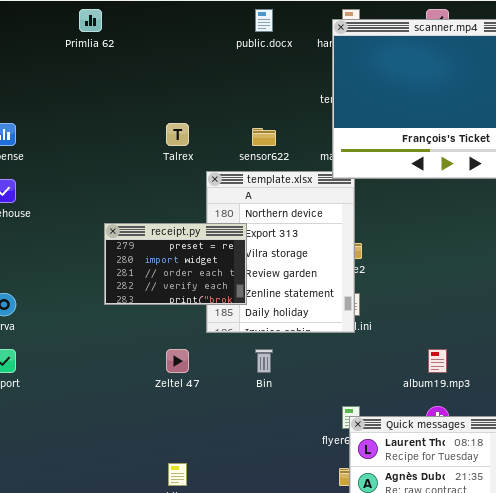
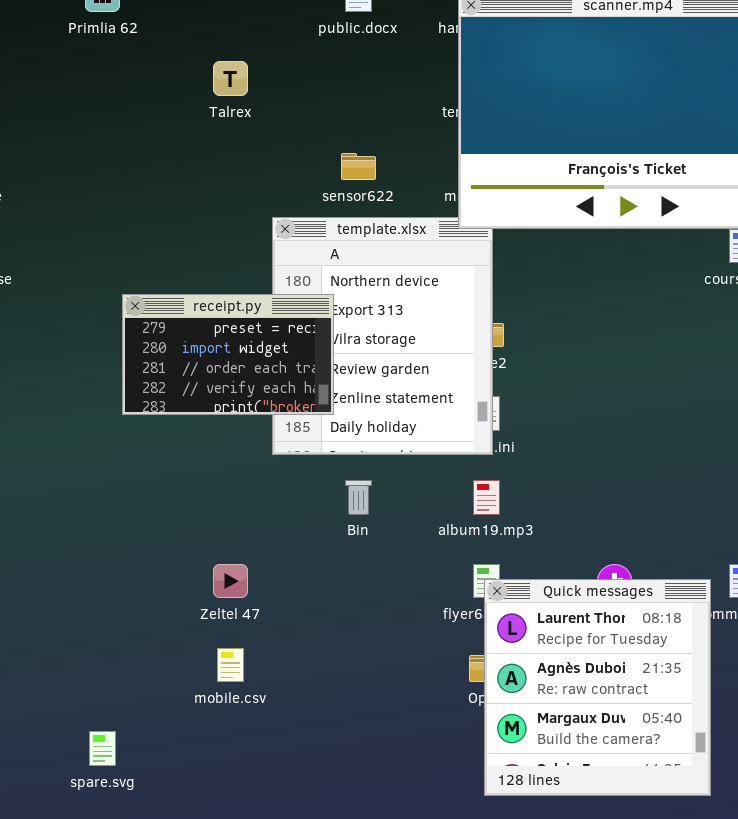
Talrex: [166,123,189,146] -> [213,61,248,96], moved
Zeltel 47: [166,349,189,373] -> [213,564,248,598], moved
album19.mp3: [428,349,447,373] -> [473,480,500,515], moved

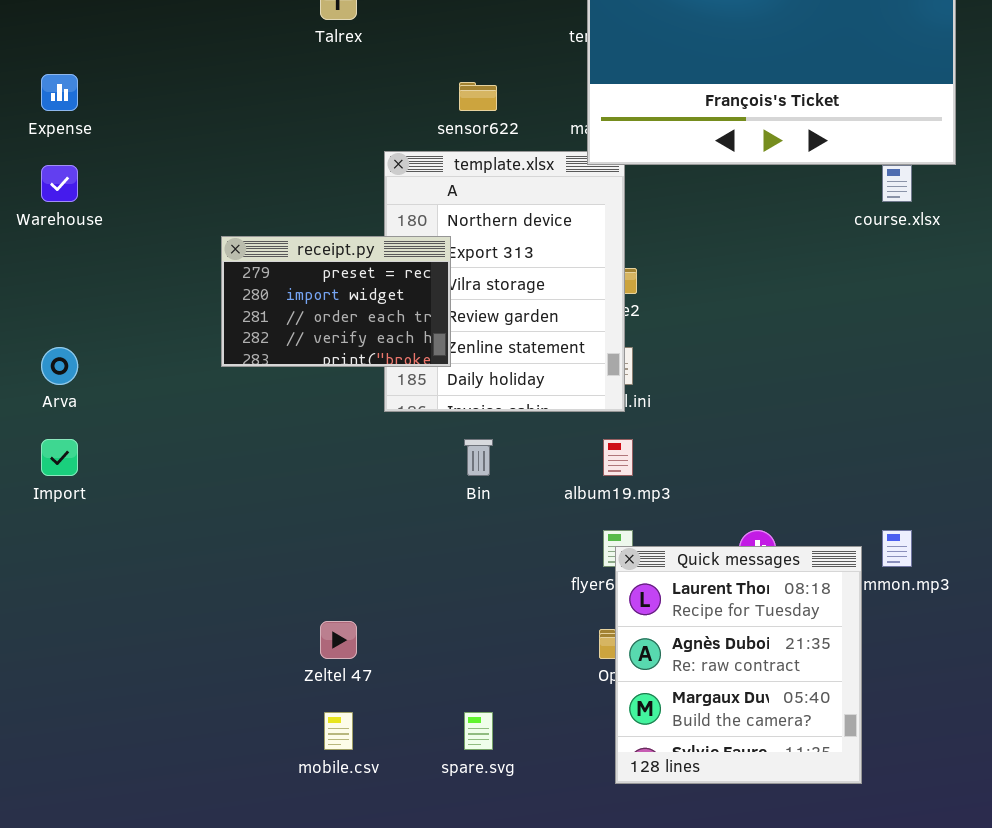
Zeltel 47: [213,564,248,598] -> [320,621,357,659], moved
mobile.csv: [217,648,244,682] -> [324,712,353,750], moved
spare.svg: [89,731,116,766] -> [464,712,493,750], moved

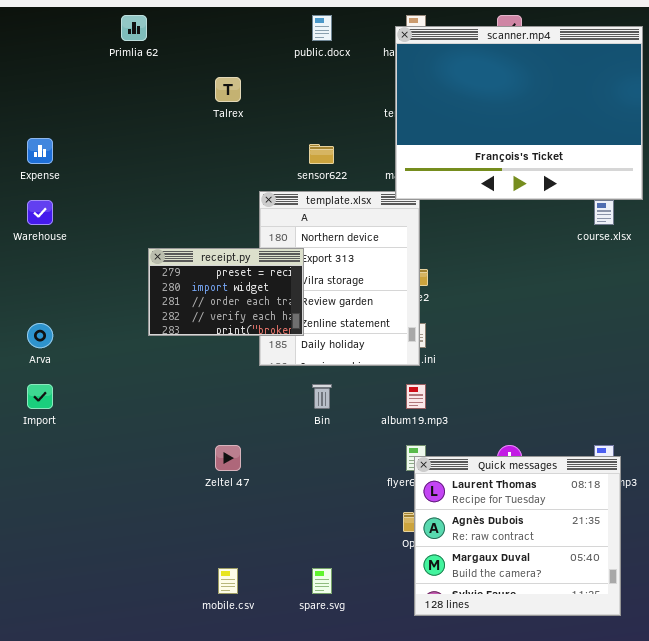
Quick messages: [615,546,862,784] -> [414,456,621,616], resized
Zeltel 47: [320,621,357,659] -> [215,445,241,471], moved

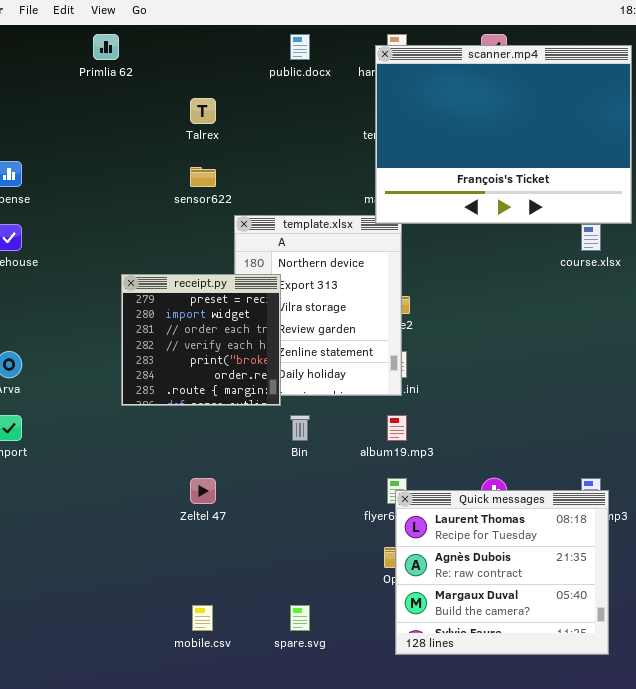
sensor622: [309,144,334,164] -> [190,167,216,187], moved
receipt.py: [148,248,304,336] -> [121,274,281,406], resized

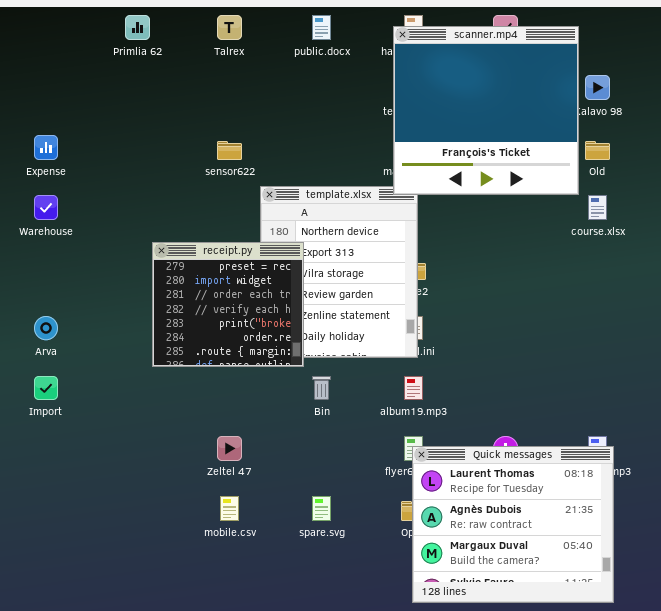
scanner.mp4: [375,45,632,224] -> [393,26,579,195], resized
Talrex: [190,98,216,124] -> [217,15,242,40], moved
mobile.csv: [192,605,213,631] -> [220,496,239,521], moved
spare.svg: [290,605,310,631] -> [312,496,331,521], moved

